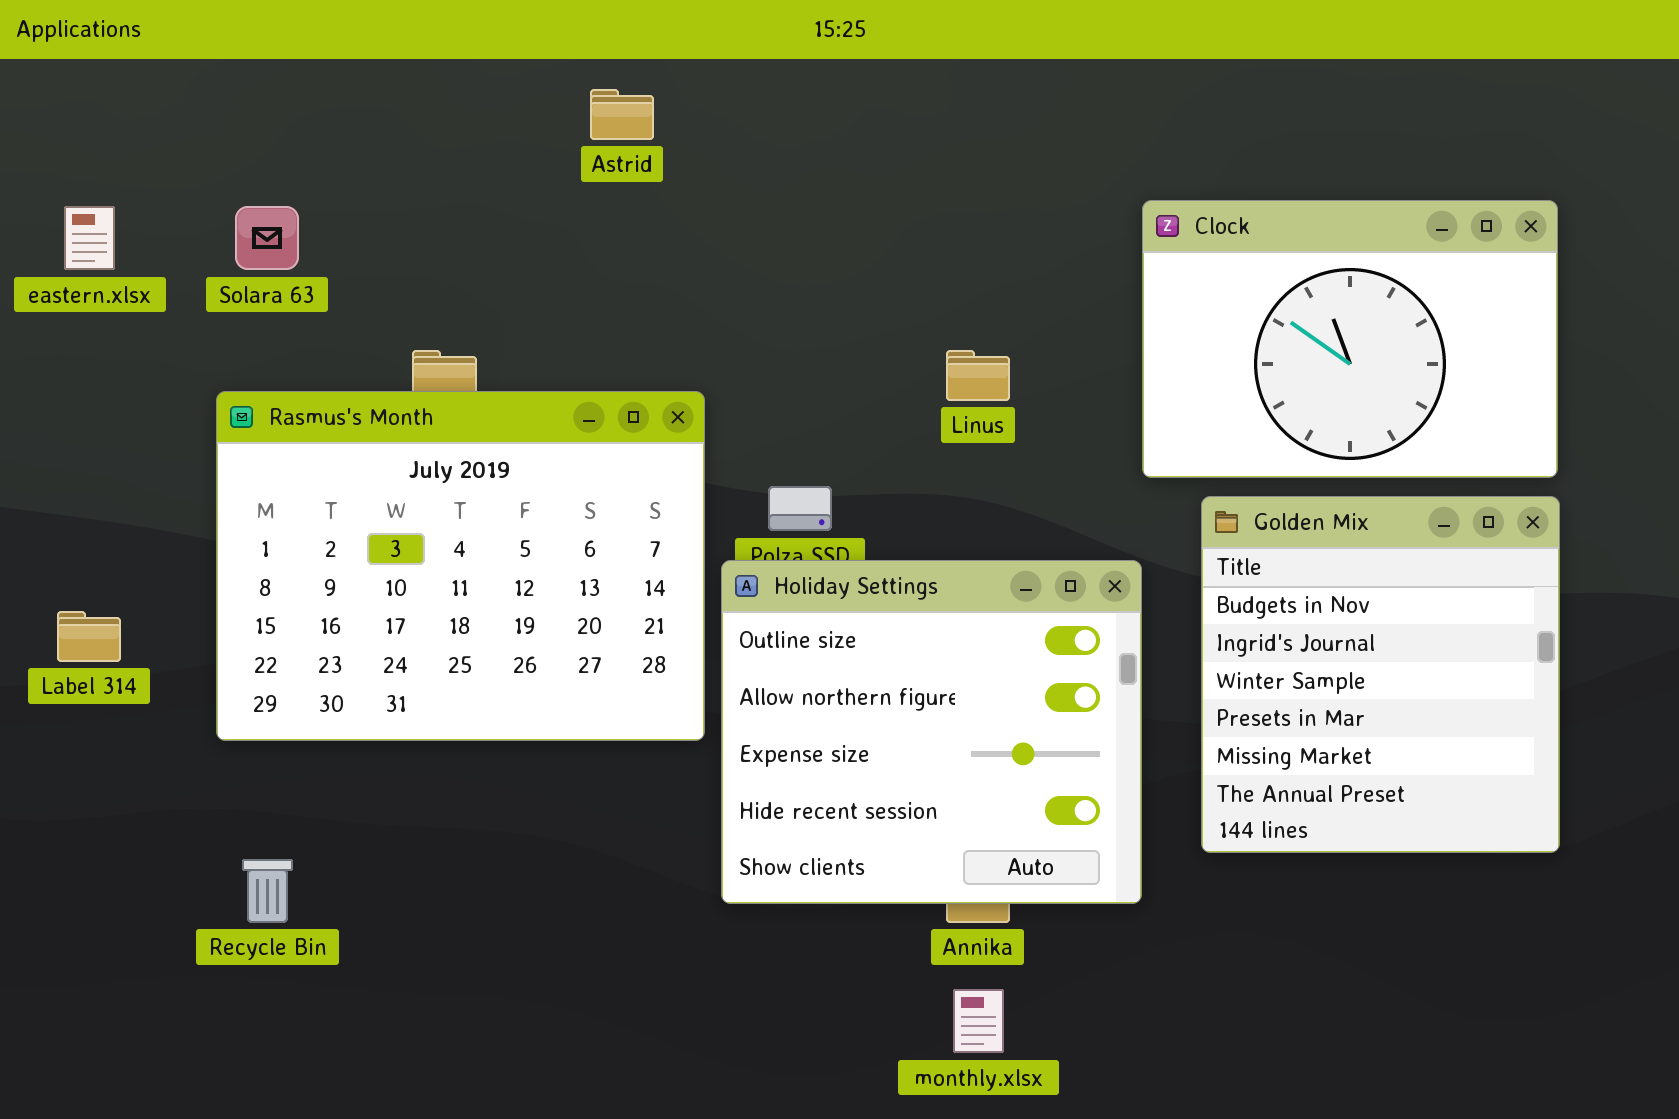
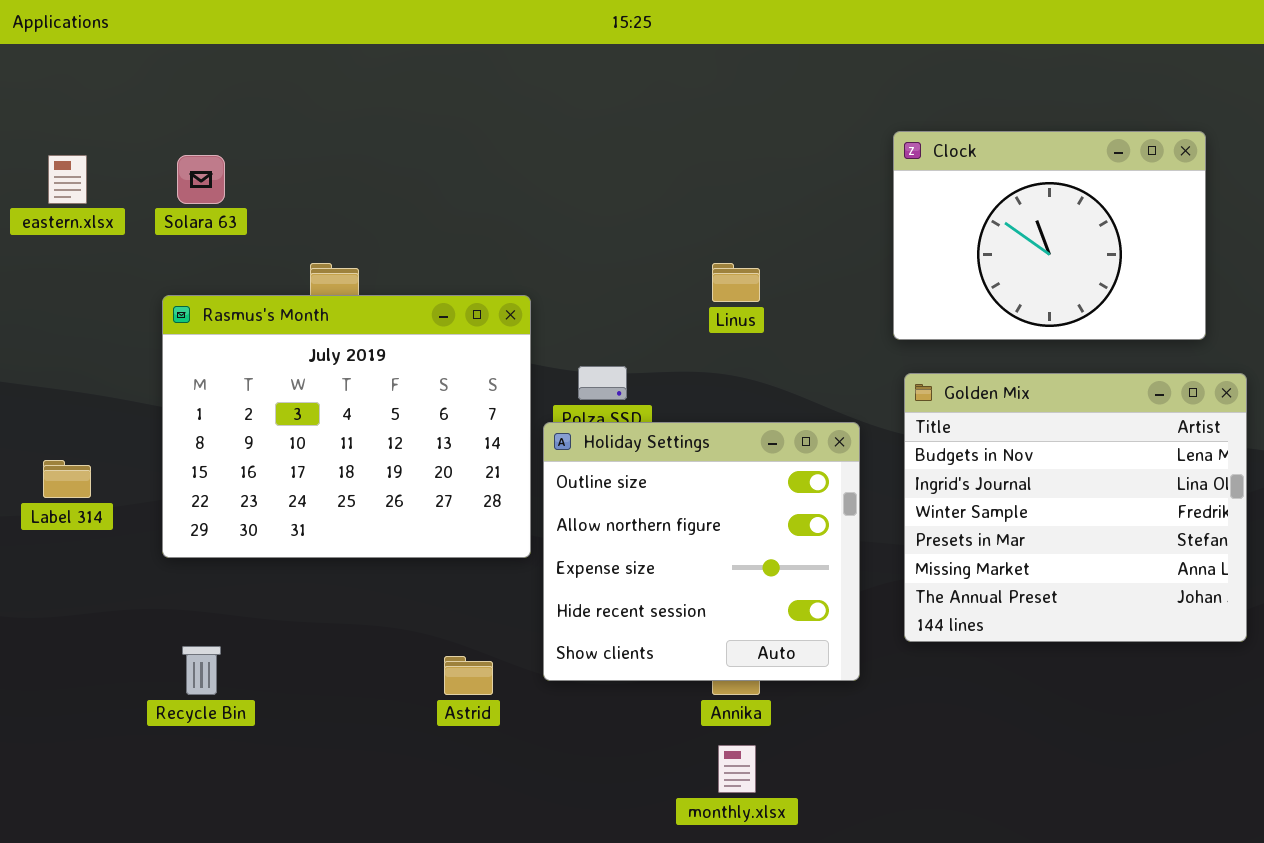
Astrid: [590,89,654,140] -> [444,656,493,695], moved
Clock: [1142,200,1558,478] -> [893,131,1206,340], moved
Golden Mix: [1201,496,1560,853] -> [904,373,1247,642], resized

